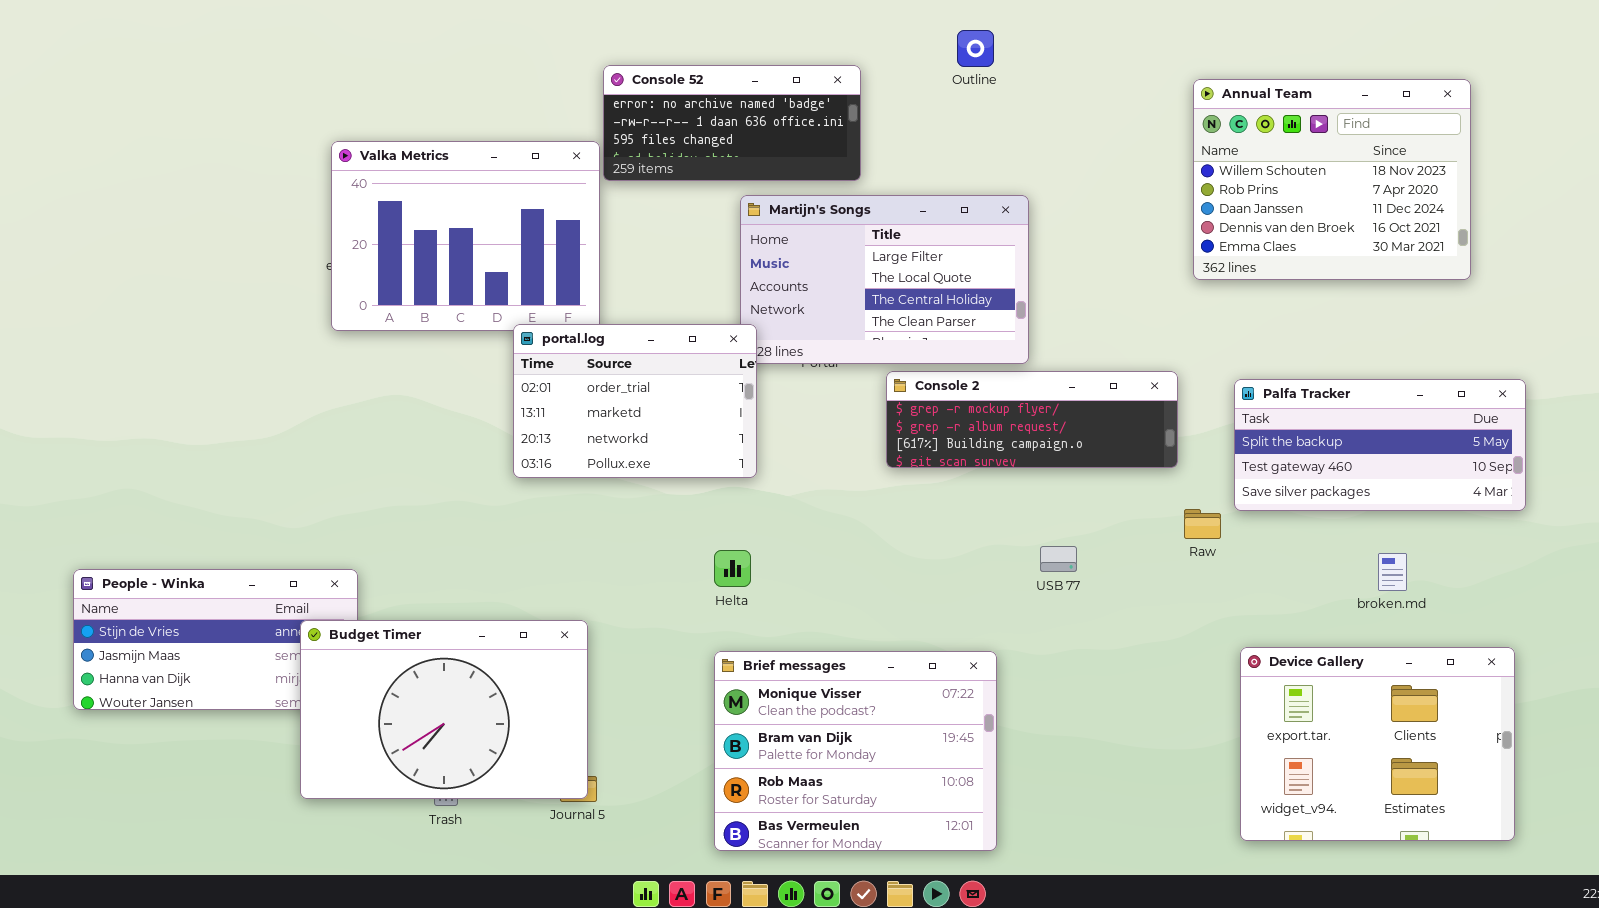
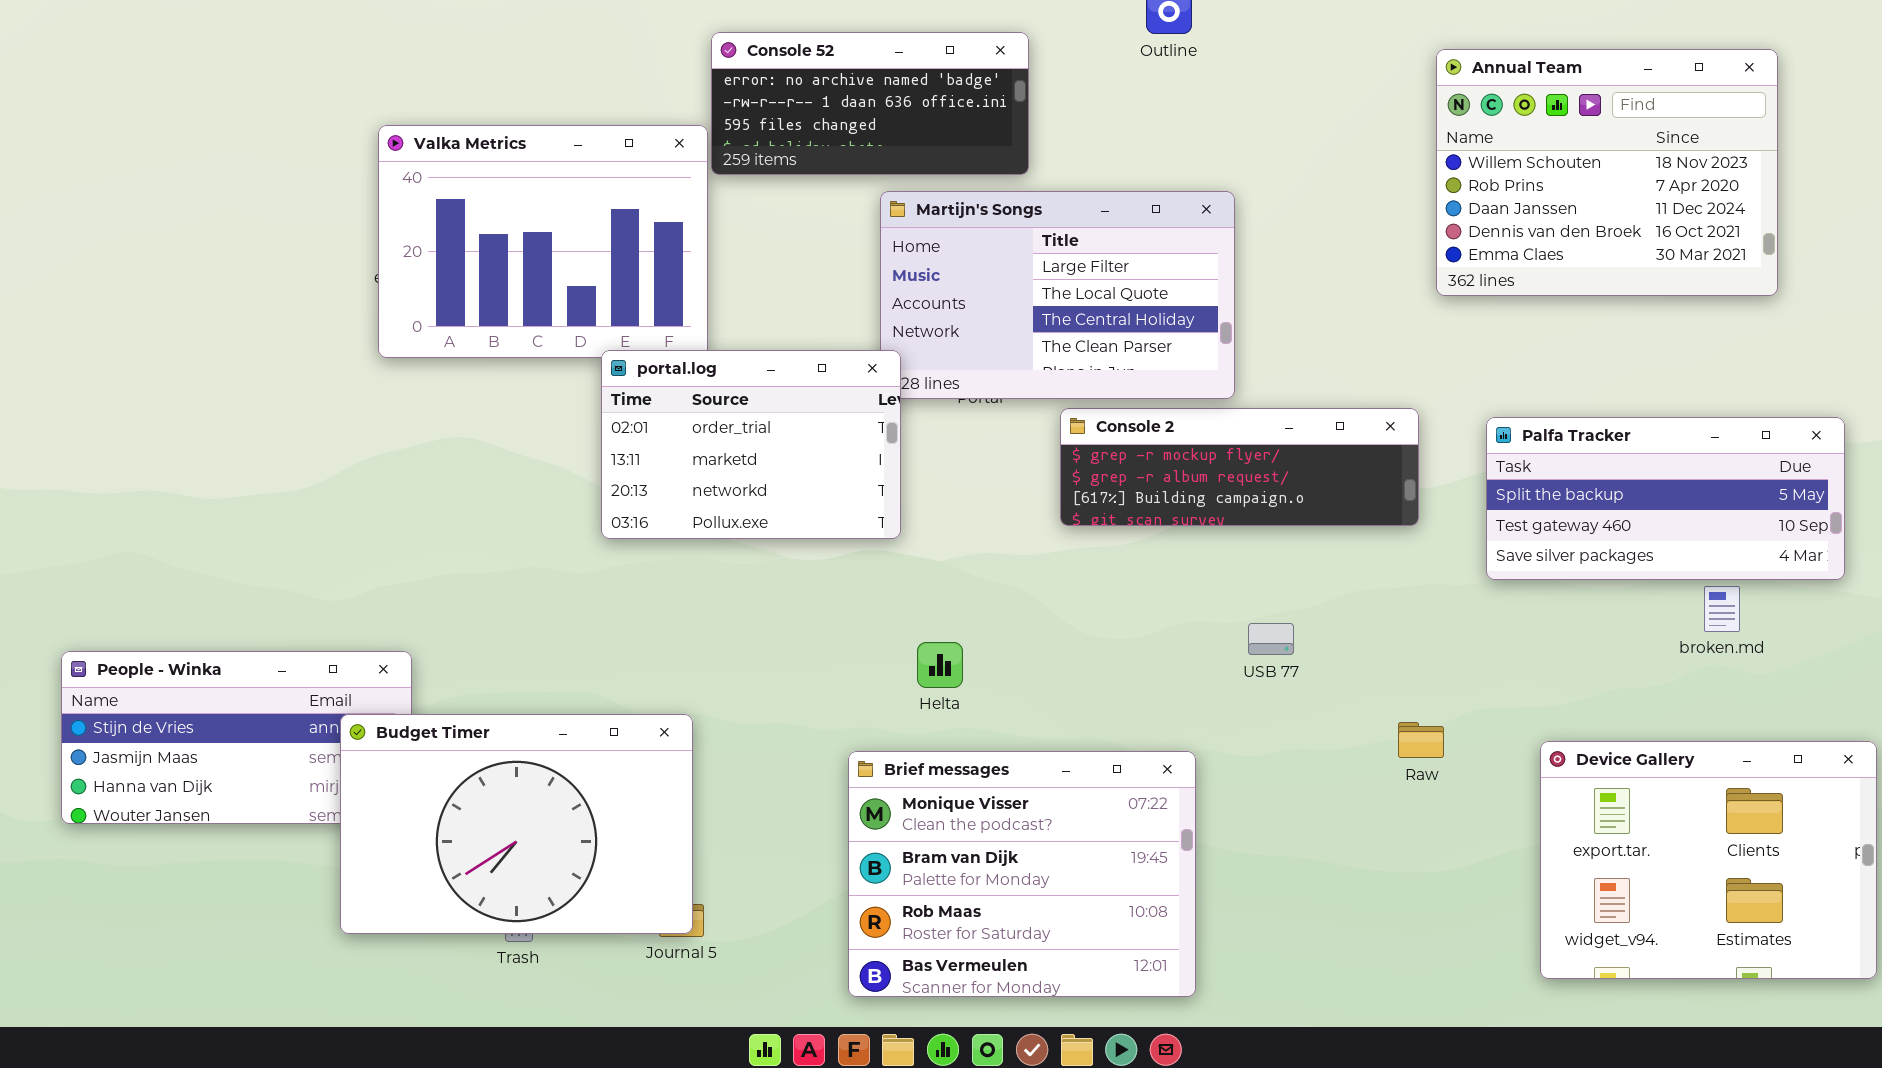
Raw: [1184,509,1221,539] -> [1398,722,1444,758], moved
Helta: [714,550,751,587] -> [917,642,963,688], moved
broken.md: [1378,553,1407,591] -> [1704,586,1740,632], moved
Device Gallery: [1240,647,1515,841] -> [1540,741,1877,979], moved

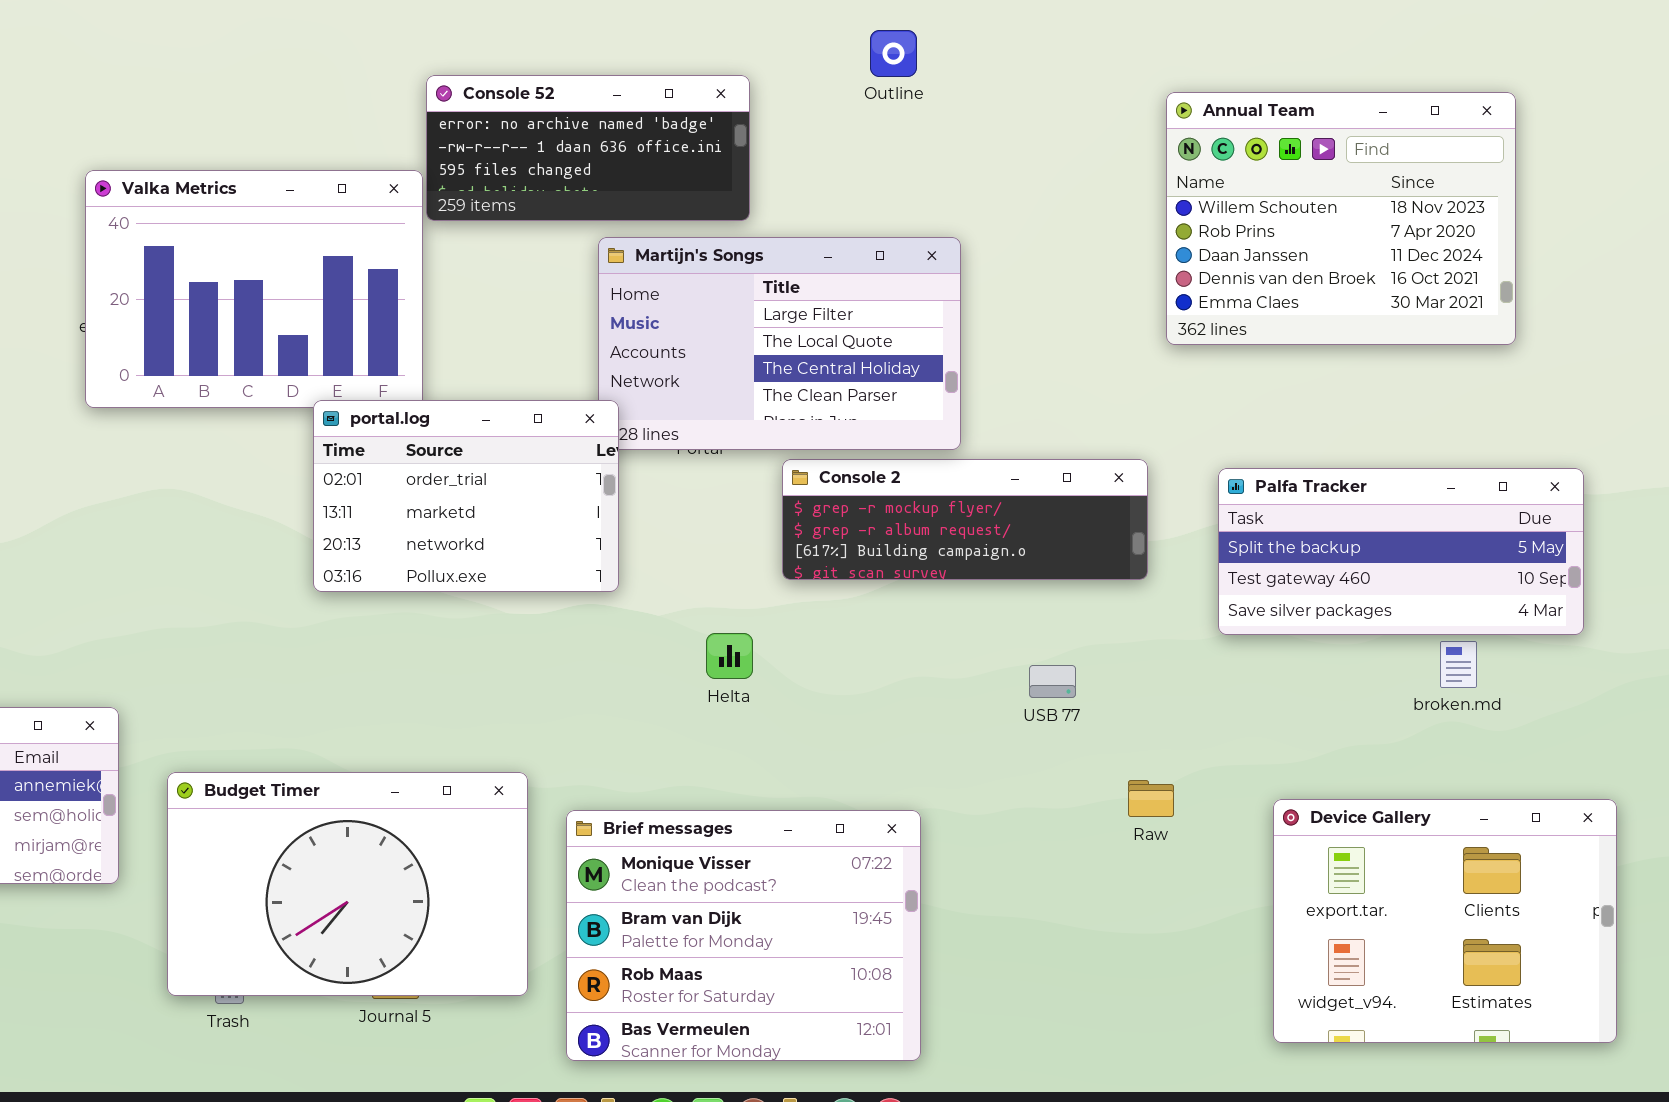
USB 77: [1248,623,1294,655] -> [1029,665,1076,698], moved
Helta: [917,642,963,688] -> [706,633,753,679], moved
Budget Timer: [340,714,693,934] -> [167,772,528,996], moved

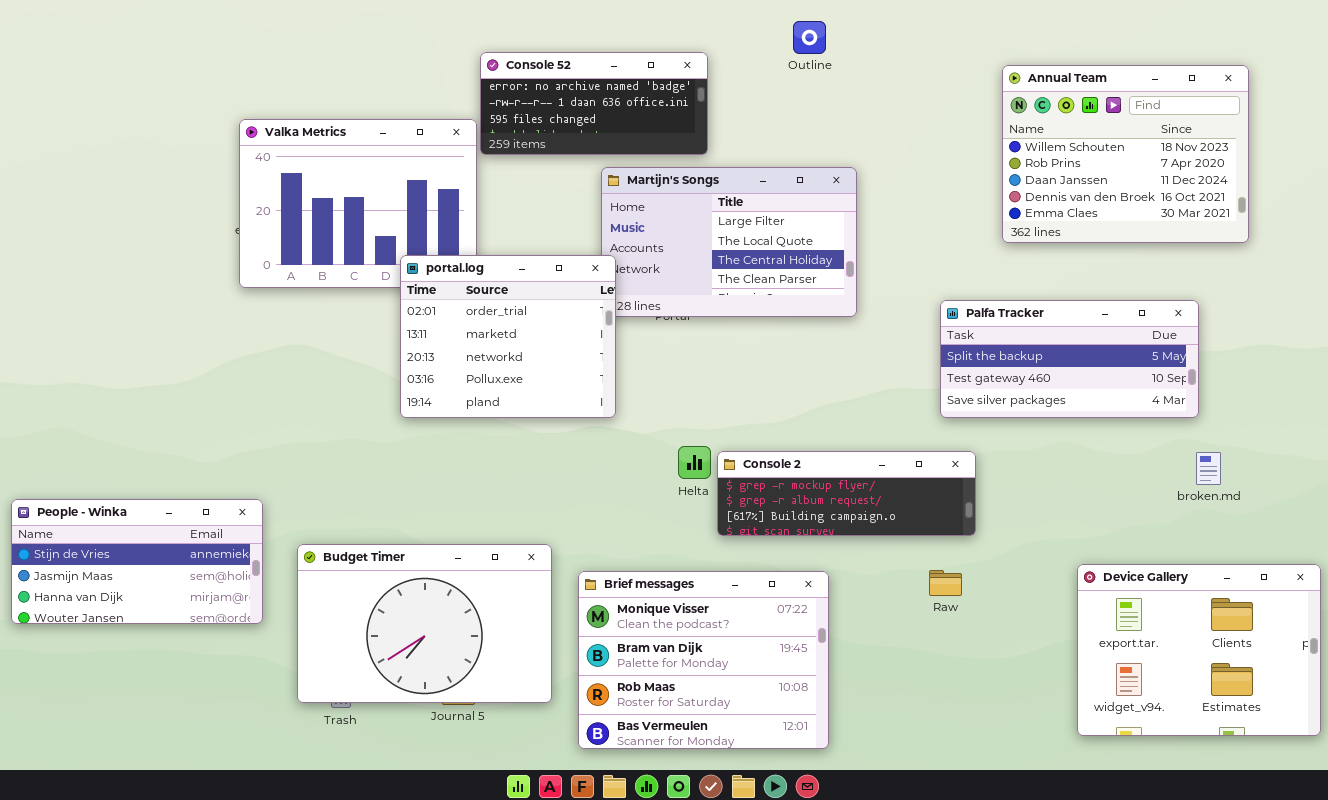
portal.log: [313,400,619,592] -> [400,255,616,418], resized
Console 2: [782,459,1148,580] -> [717,451,976,536], moved
Palfa Tracker: [1218,468,1584,635] -> [940,300,1199,418], moved
Raw: [1128,780,1174,817] -> [929,570,962,596], moved

